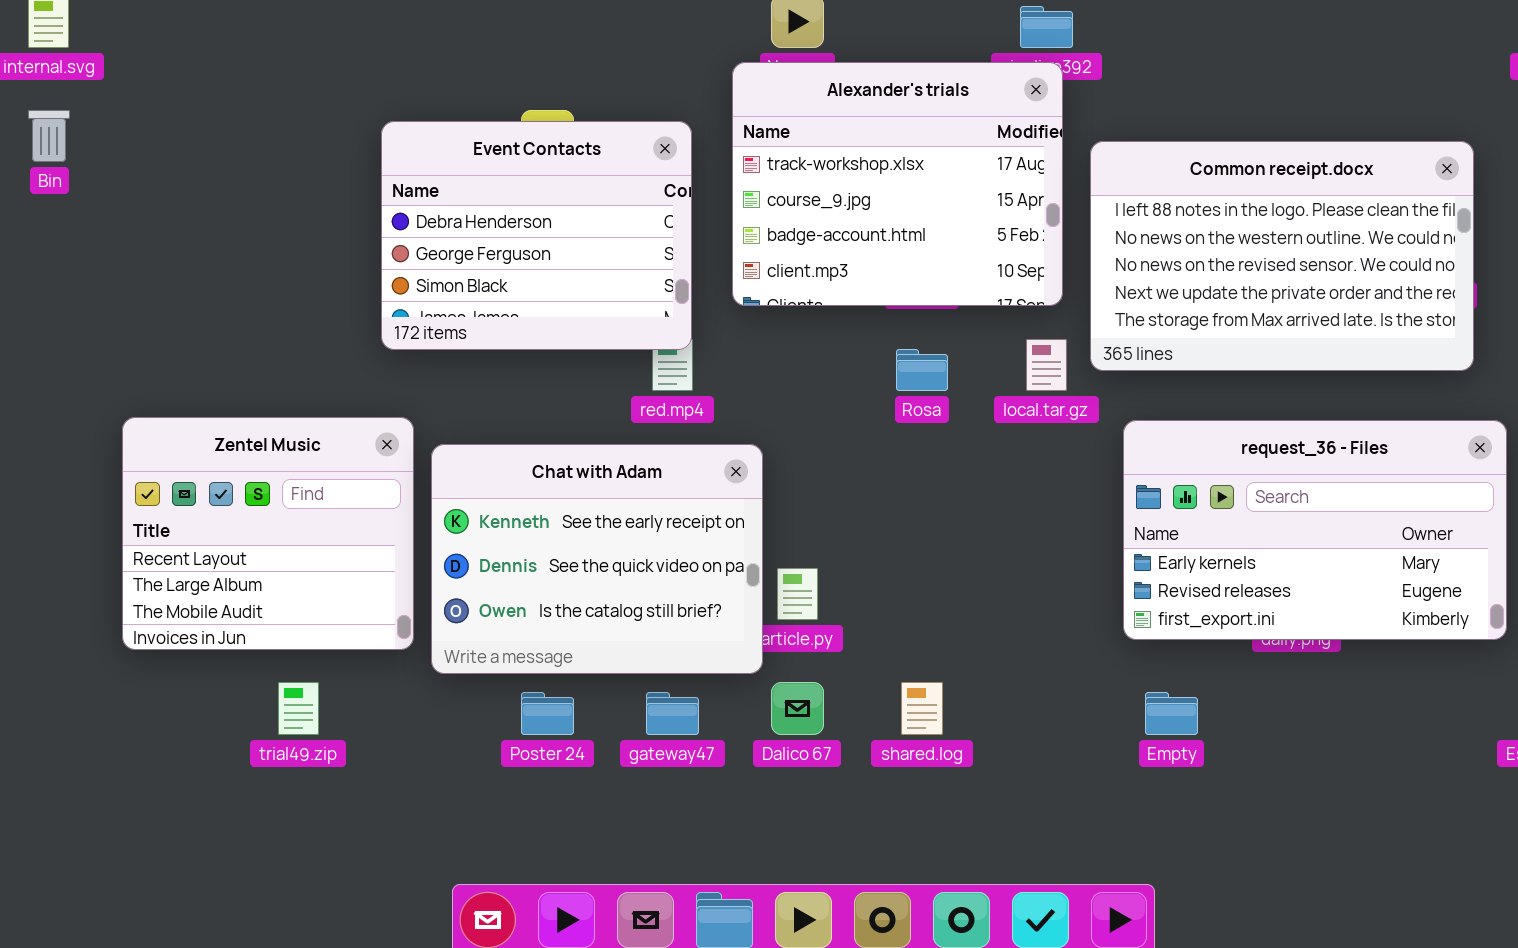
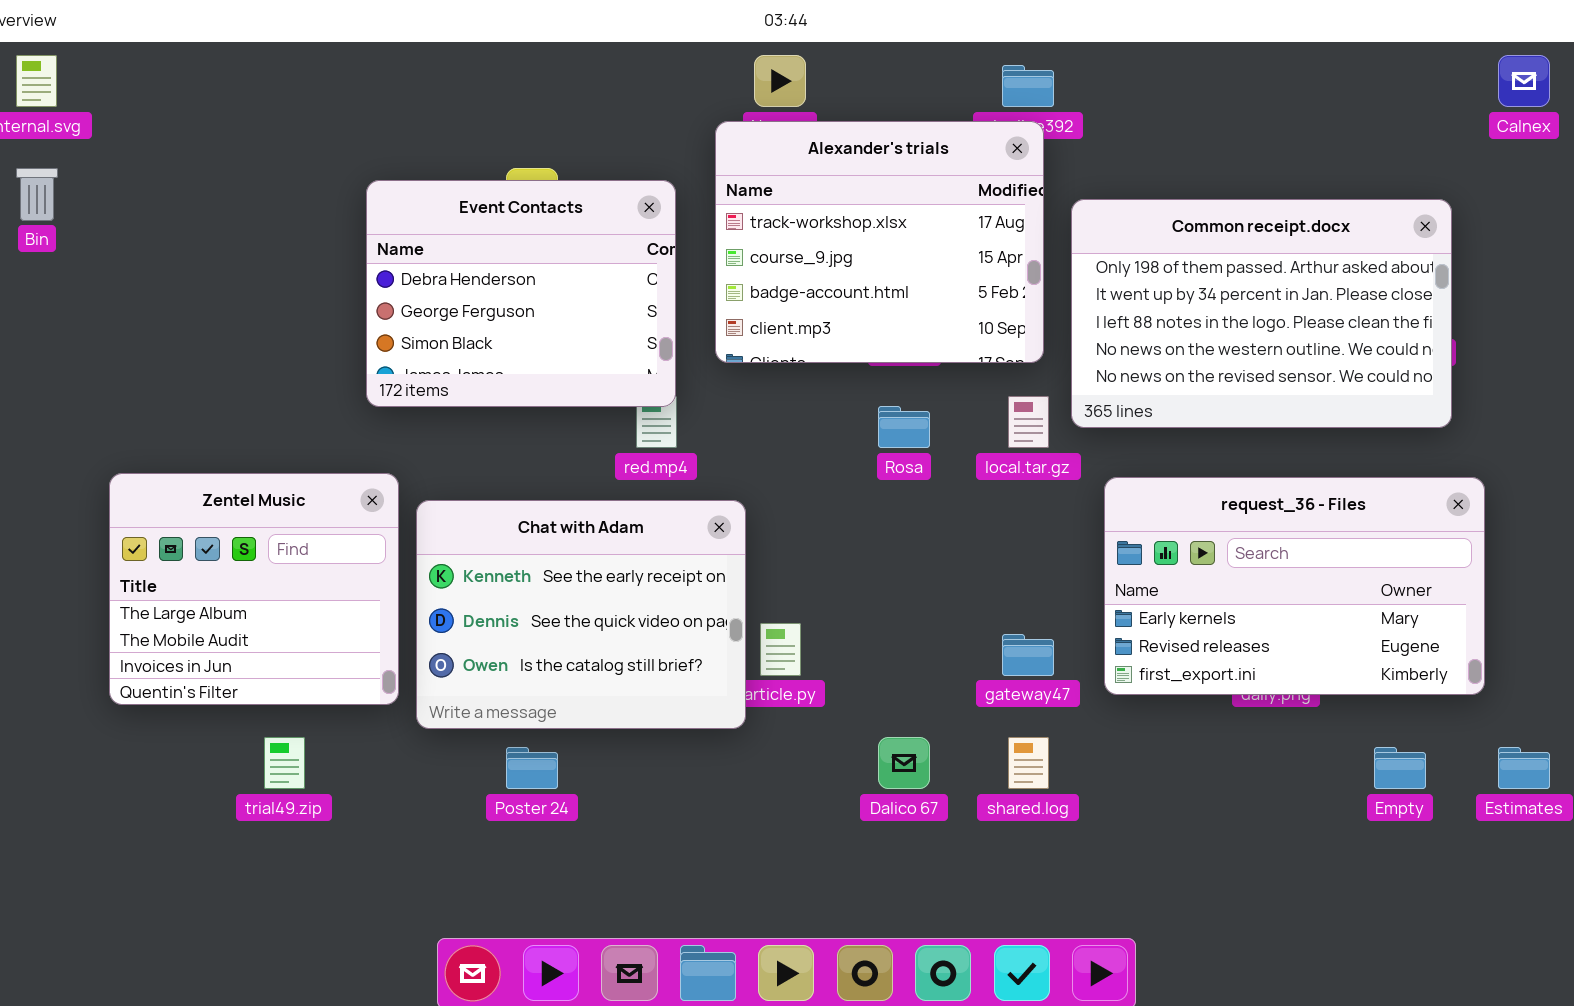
Common receipt.docx: [1090,141,1474,371] -> [1071,199,1452,428], scrolled up 2 rows
Zentel Music: [122,417,414,650] -> [109,473,399,705], scrolled down 1 row
Dalico 67: [771,682,824,735] -> [878,737,930,789], moved
shared.log: [901,682,943,735] -> [1008,737,1049,789], moved
gateway47: [646,692,699,735] -> [1002,634,1054,676], moved
Empty: [1145,692,1198,735] -> [1374,747,1426,789], moved

